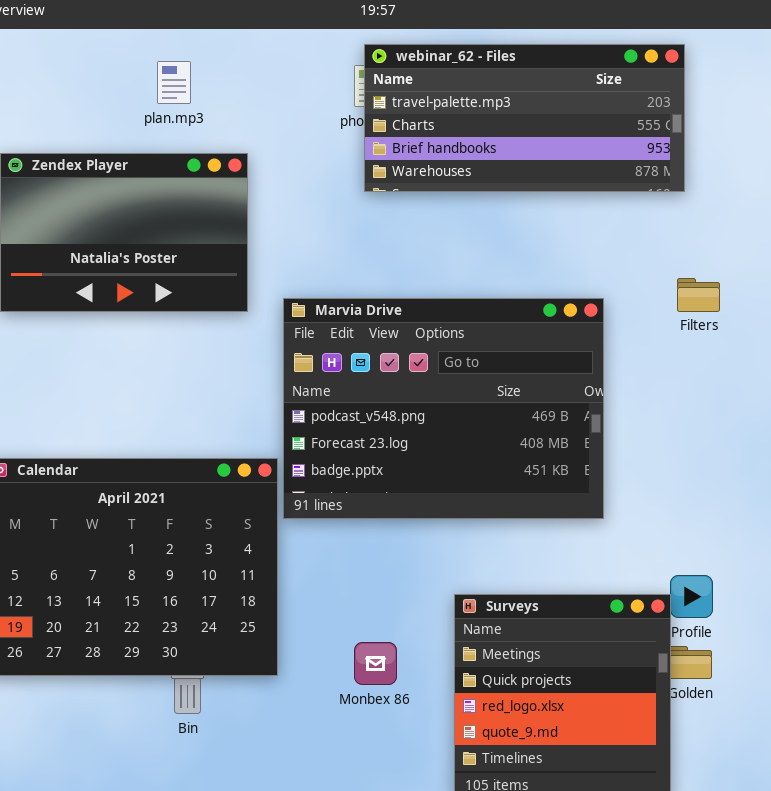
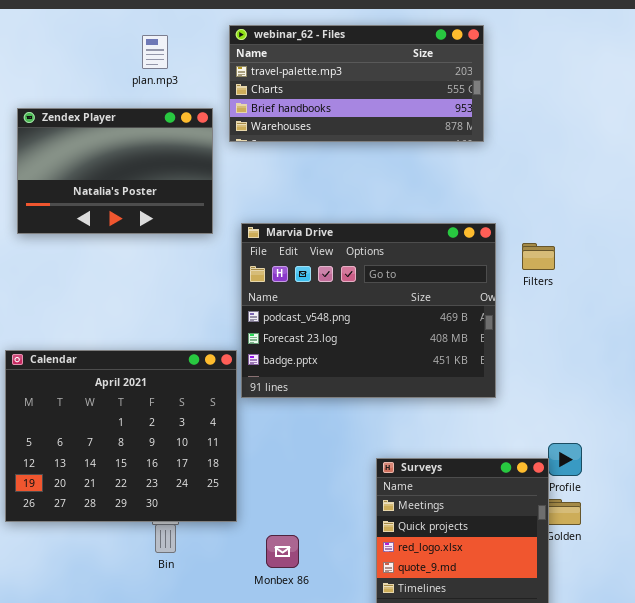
webinar_62 - Files: [364,44,685,192] -> [229,25,484,142], moved
Filters: [677,278,720,312] -> [522,243,555,270], moved
Monbex 86: [354,642,397,685] -> [266,535,299,568], moved

